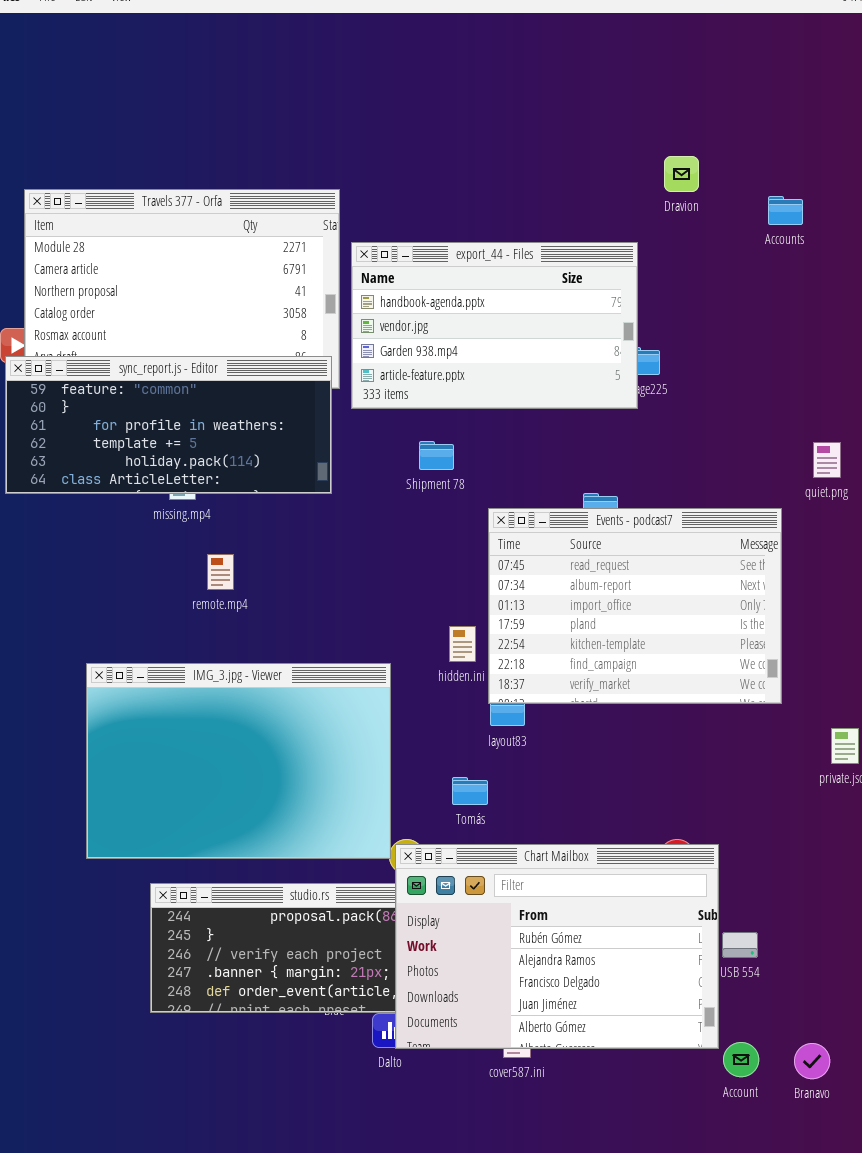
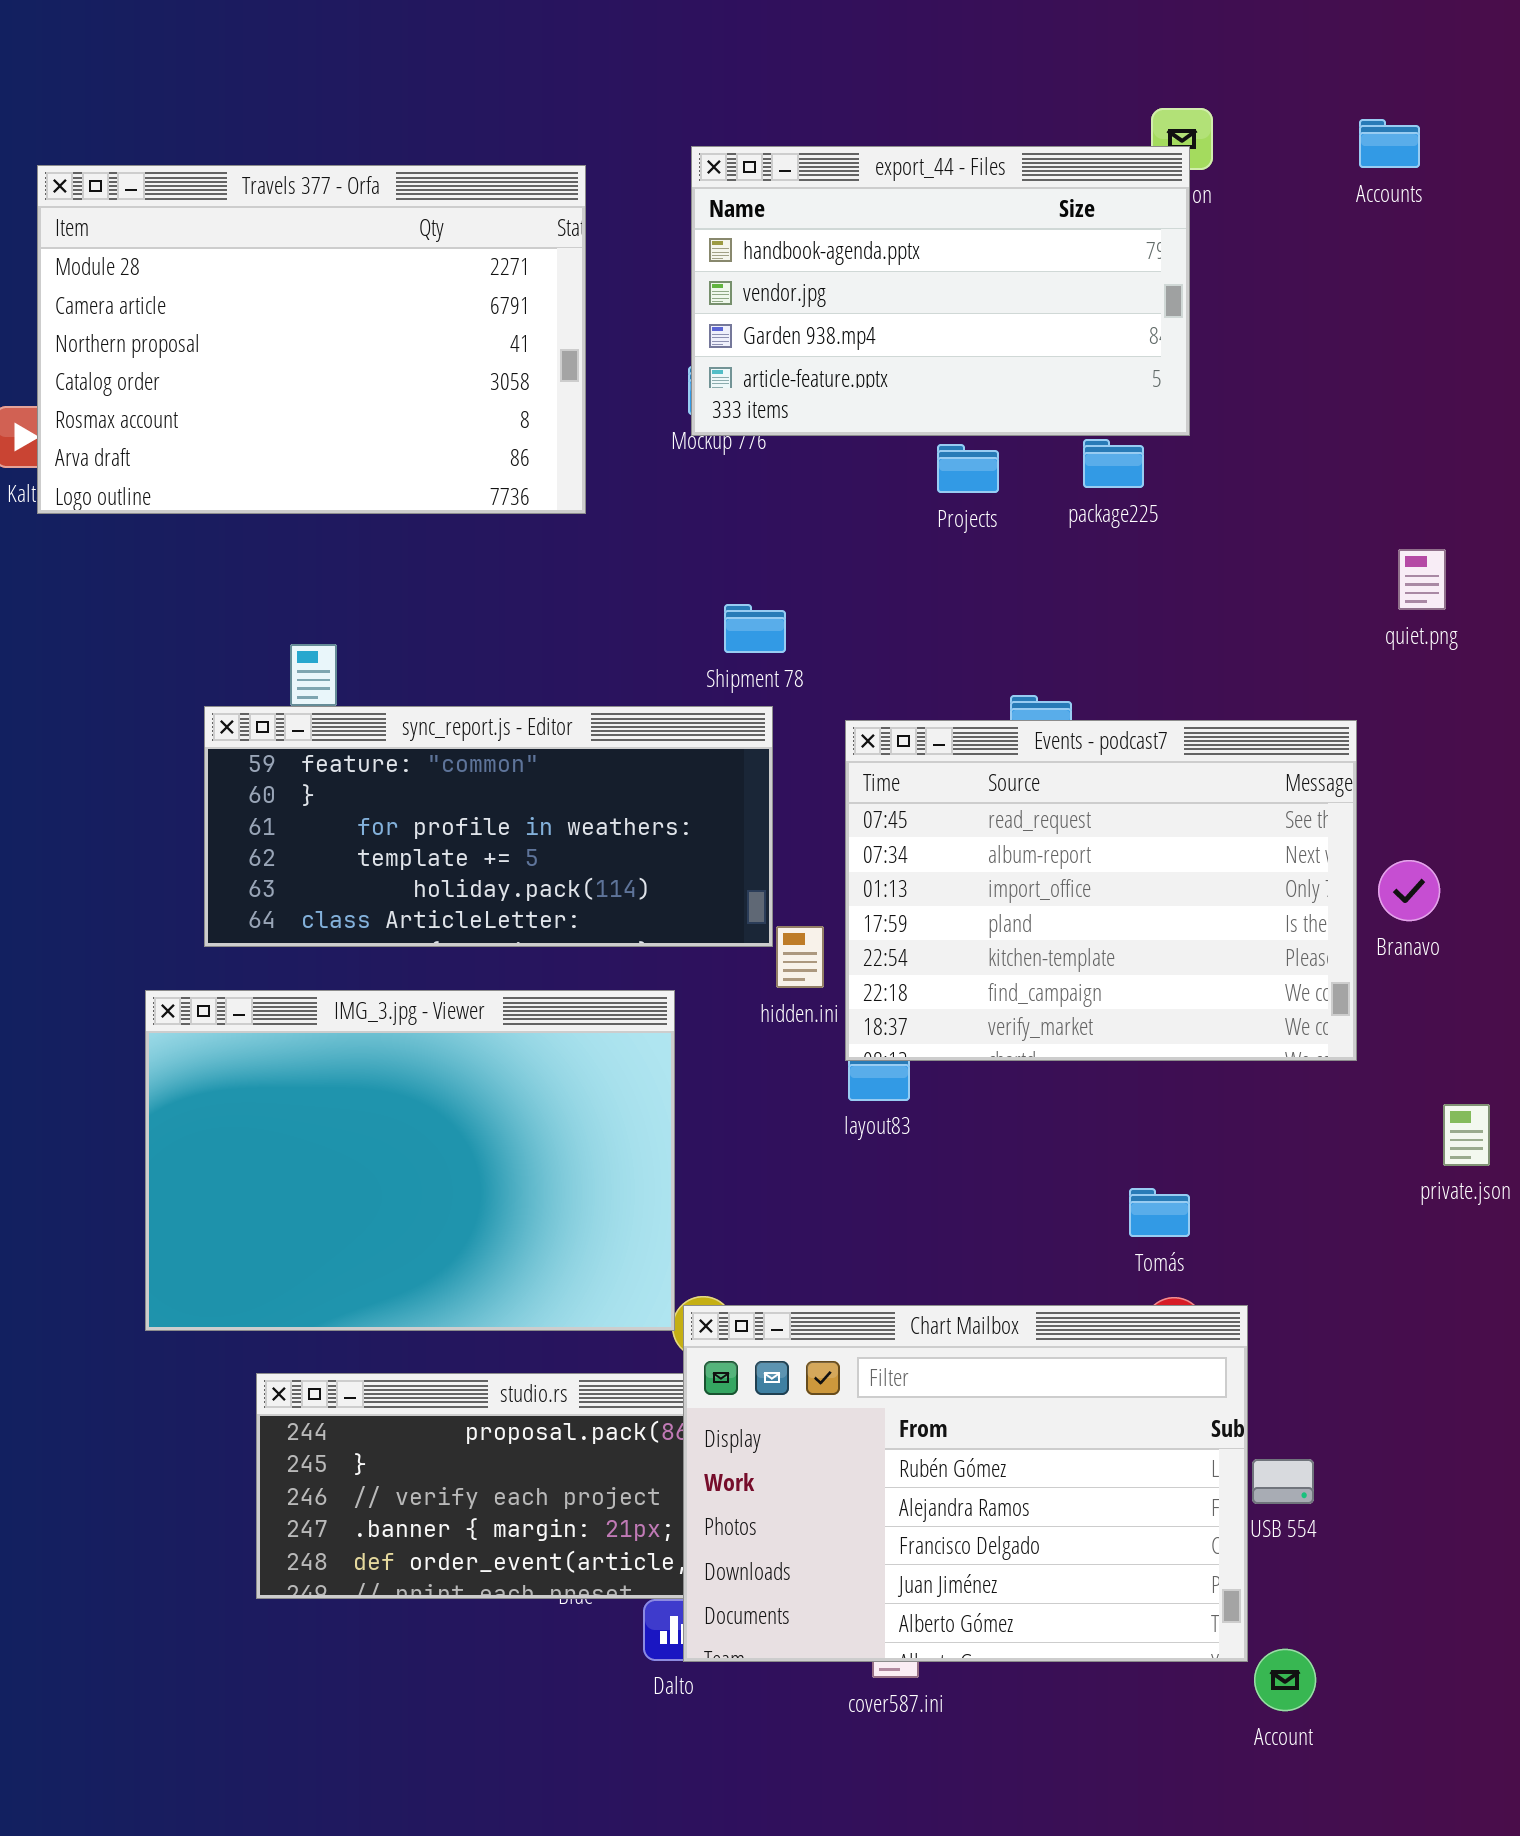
Accounts: [768,196,803,225] -> [1359,119,1420,168], moved
export_44 - Files: [351,242,638,409] -> [691,146,1190,436], moved
sync_report.js - Editor: [5,356,332,494] -> [204,706,773,947], moved
quiet.png: [813,442,841,478] -> [1398,549,1446,610], moved
Tomás: [452,777,488,805] -> [1129,1188,1190,1237], moved
Branavo: [794,1043,830,1079] -> [1378,860,1440,921], moved

